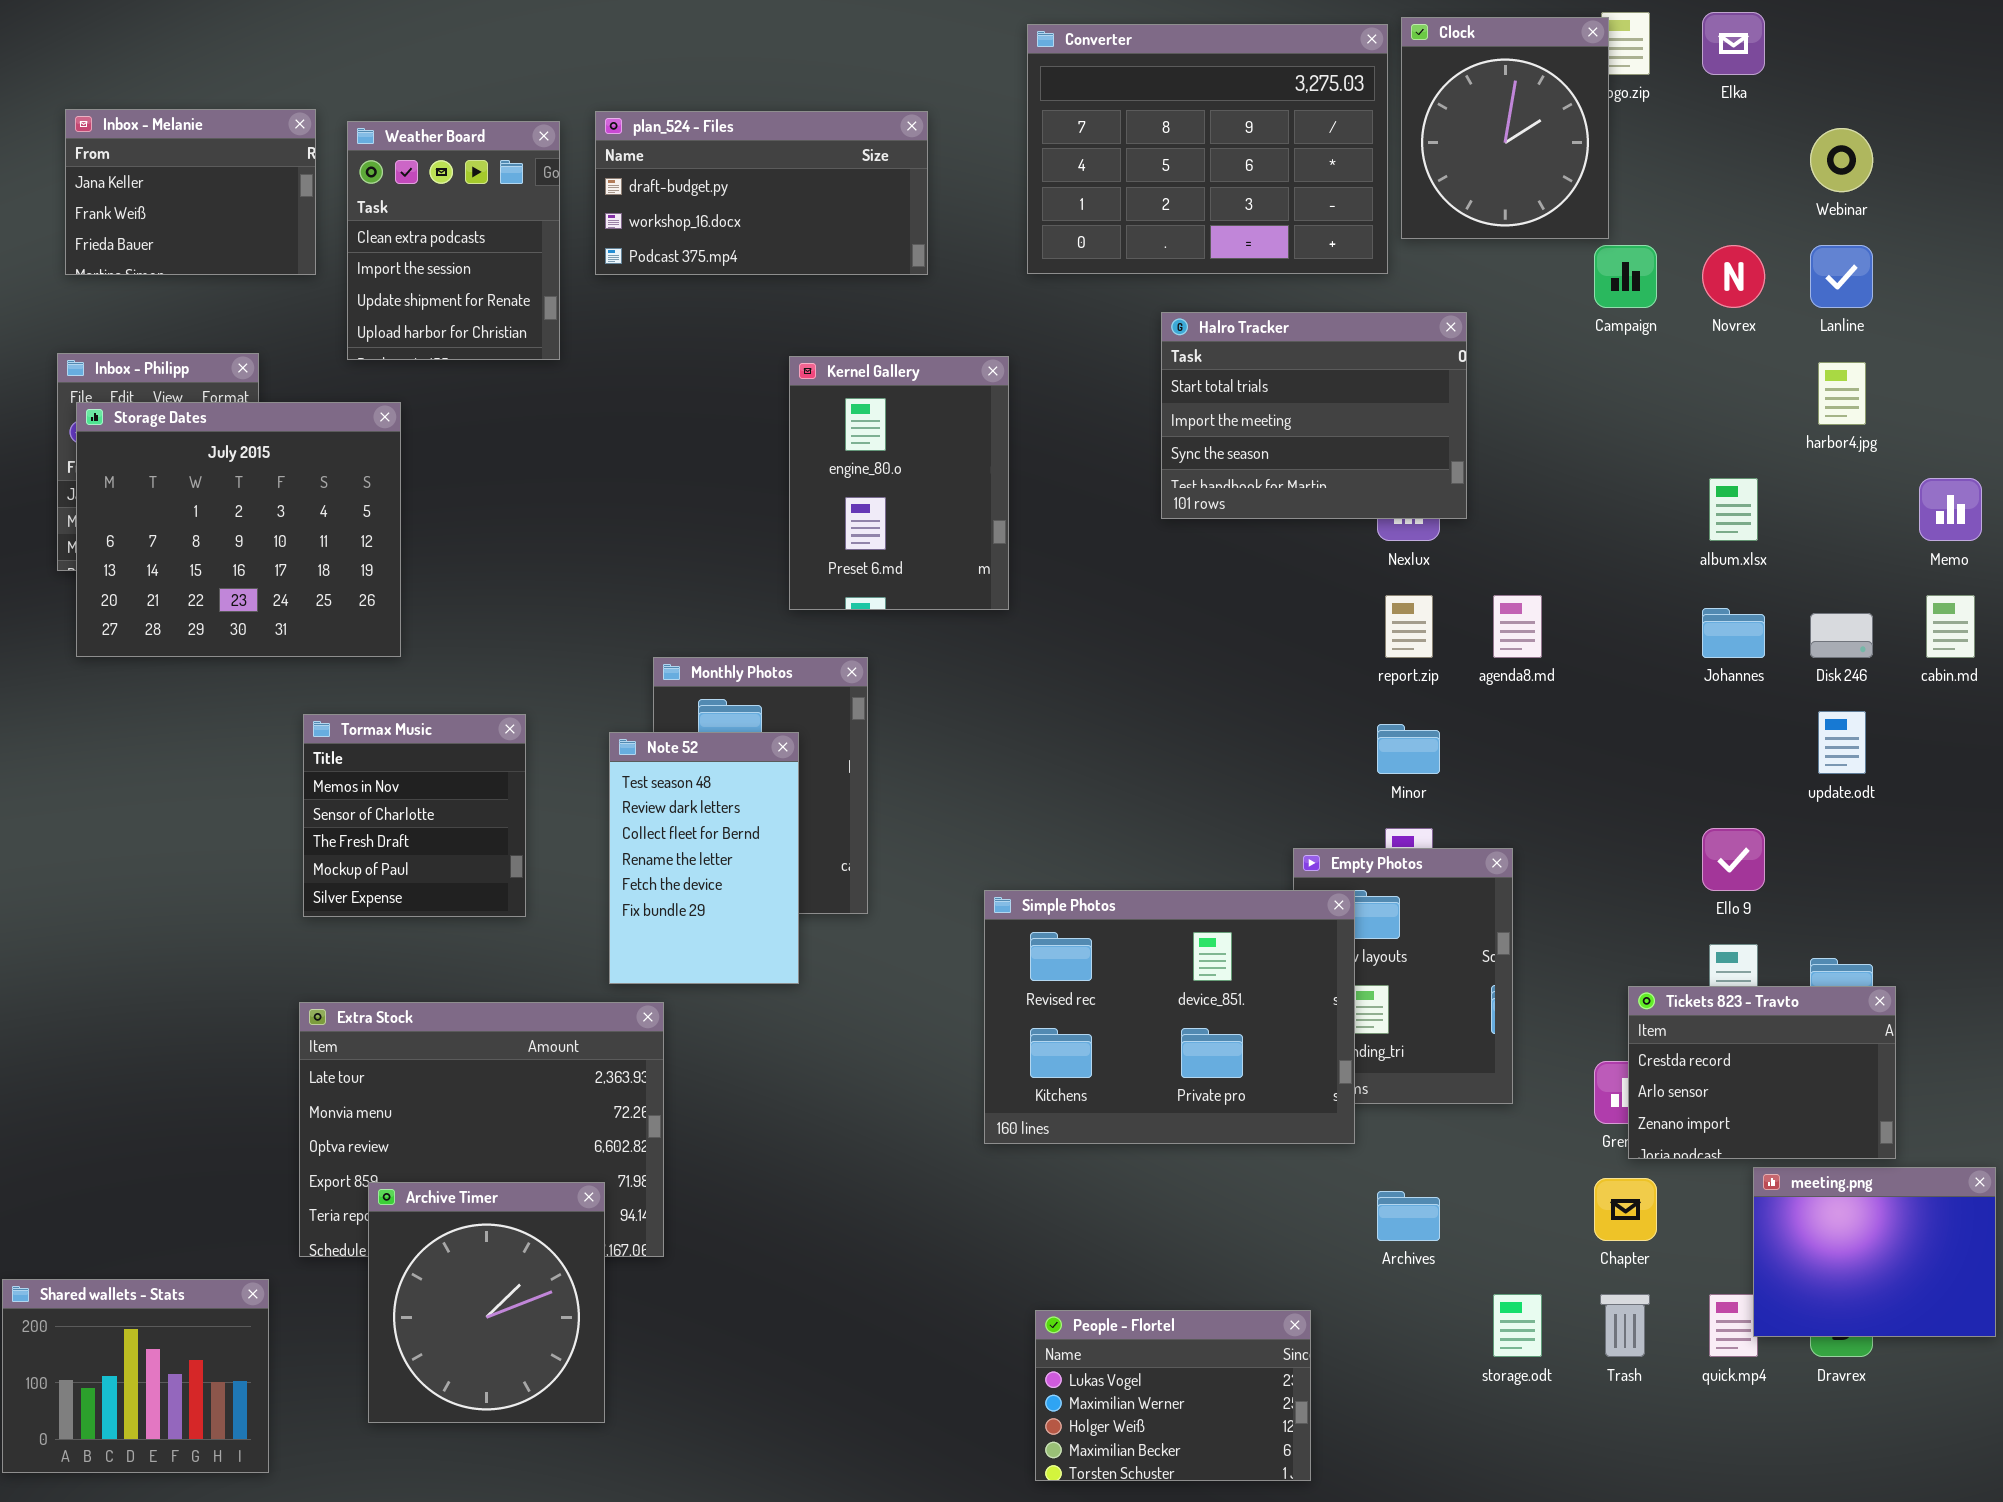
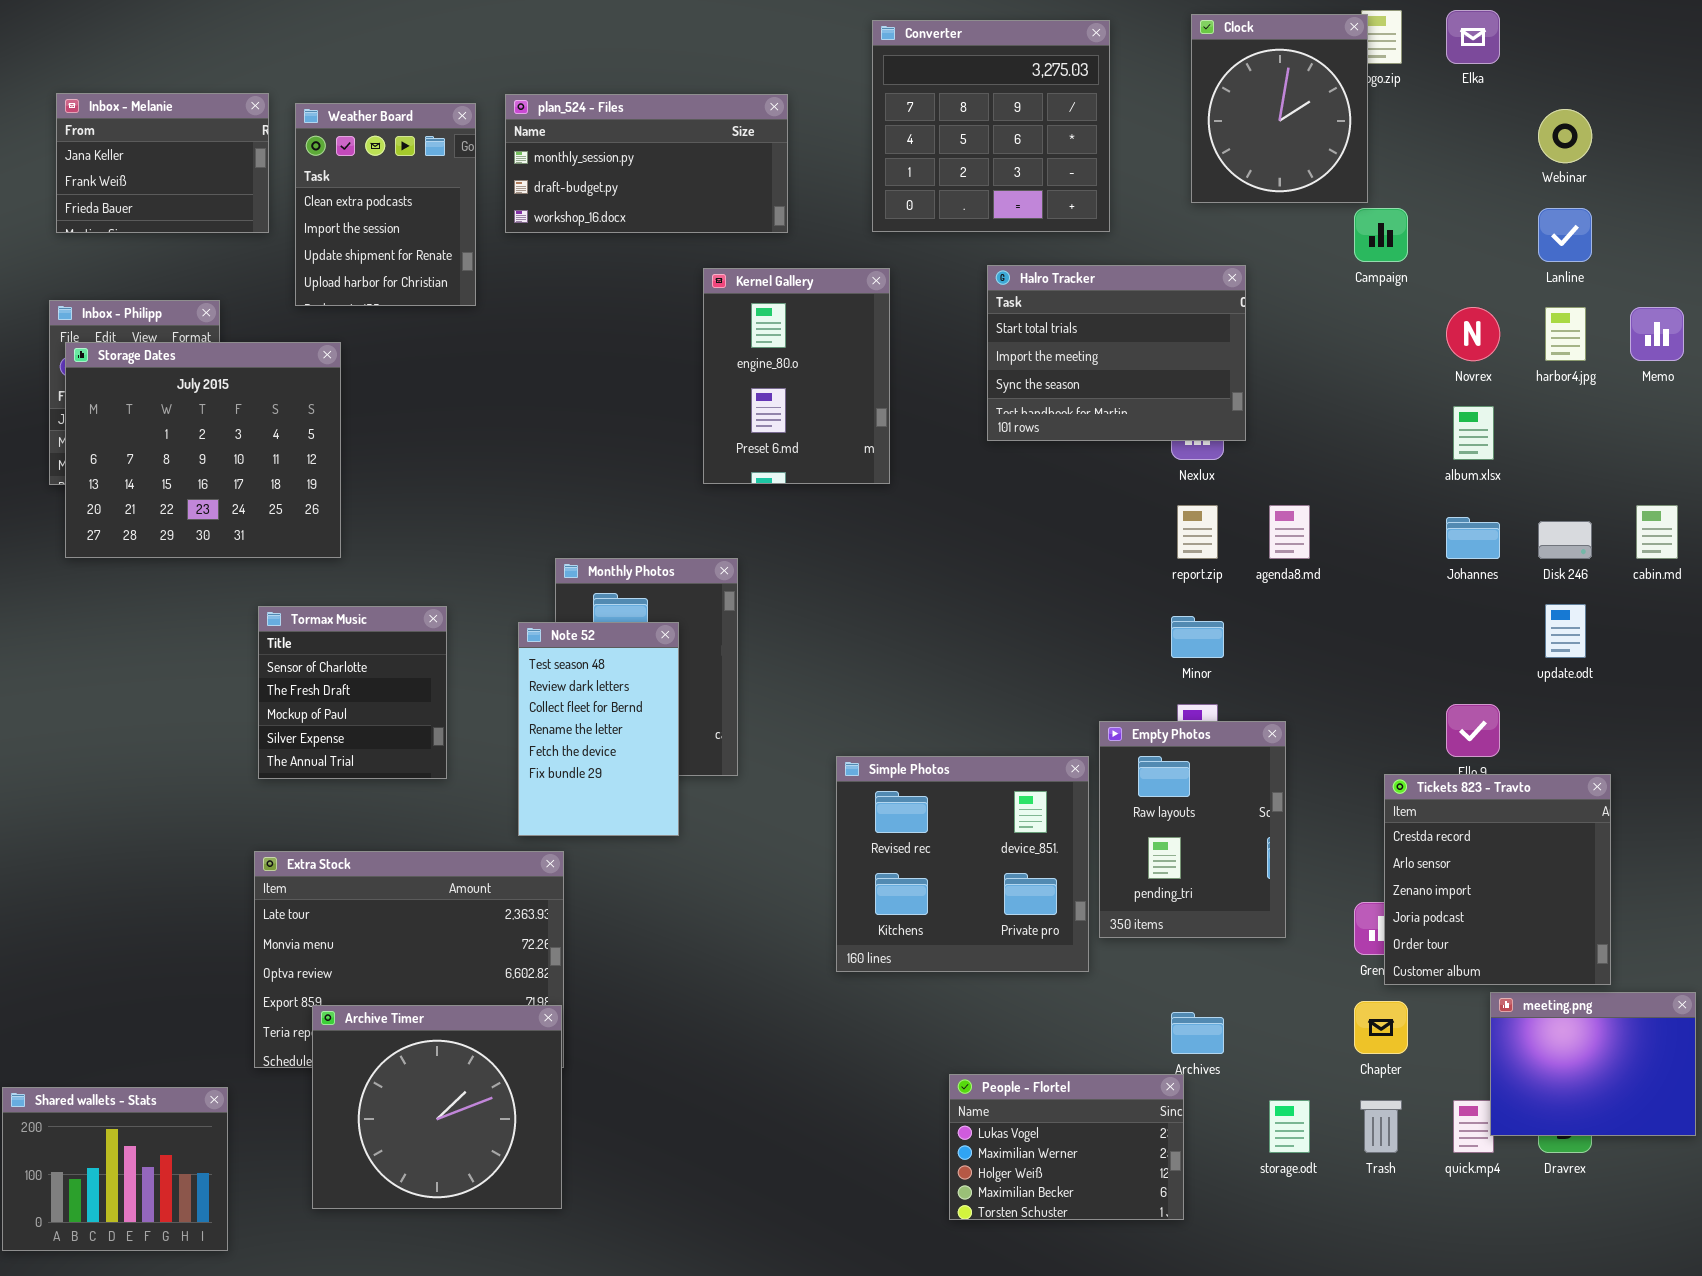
Converter: [1027,24,1388,274] -> [872,20,1110,232], resized
plan_524 - Files: [595,111,928,275] -> [505,94,788,233], scrolled up 1 row
Novrex: [1702,245,1765,308] -> [1446,307,1500,361], moved
Kernel Gallery: [789,356,1009,610] -> [703,268,890,484], moved
Memo: [1919,478,1982,541] -> [1630,307,1684,361], moved
Tormax Music: [303,714,526,917] -> [258,606,447,779], scrolled down 1 row
Simple Photos: [984,890,1355,1144] -> [836,756,1089,972], resized
Tickets 823 - Travto: [1628,986,1896,1159] -> [1384,774,1611,985], resized
Archive Timer: [368,1182,605,1423] -> [312,1005,562,1209], resized
People - Flortel: [1035,1310,1311,1481] -> [949,1074,1184,1220], moved

